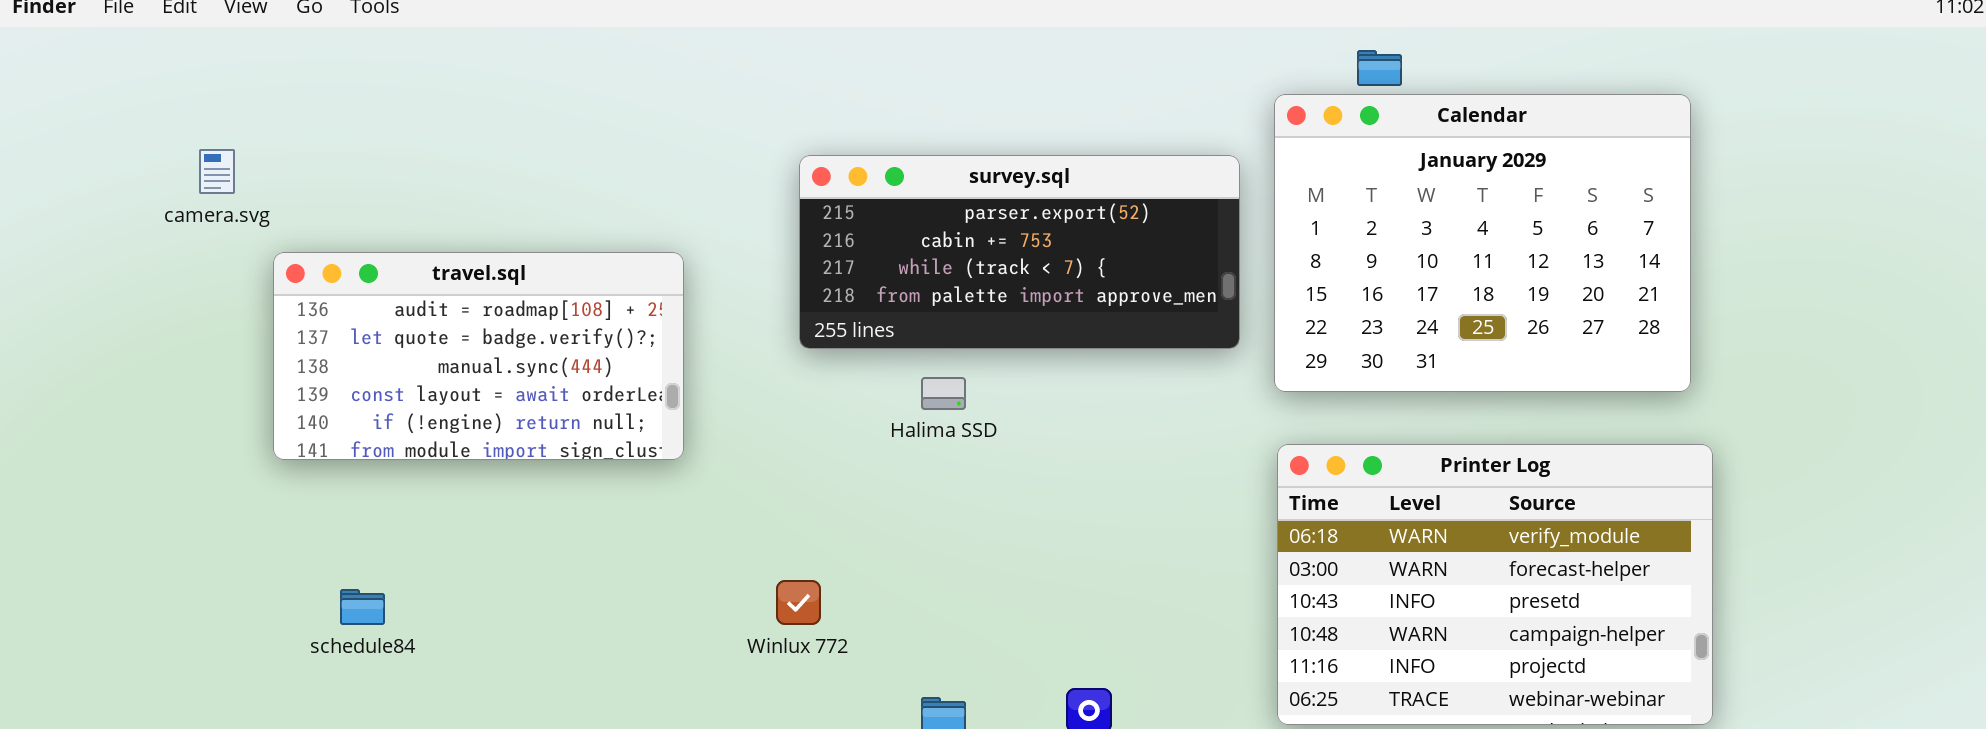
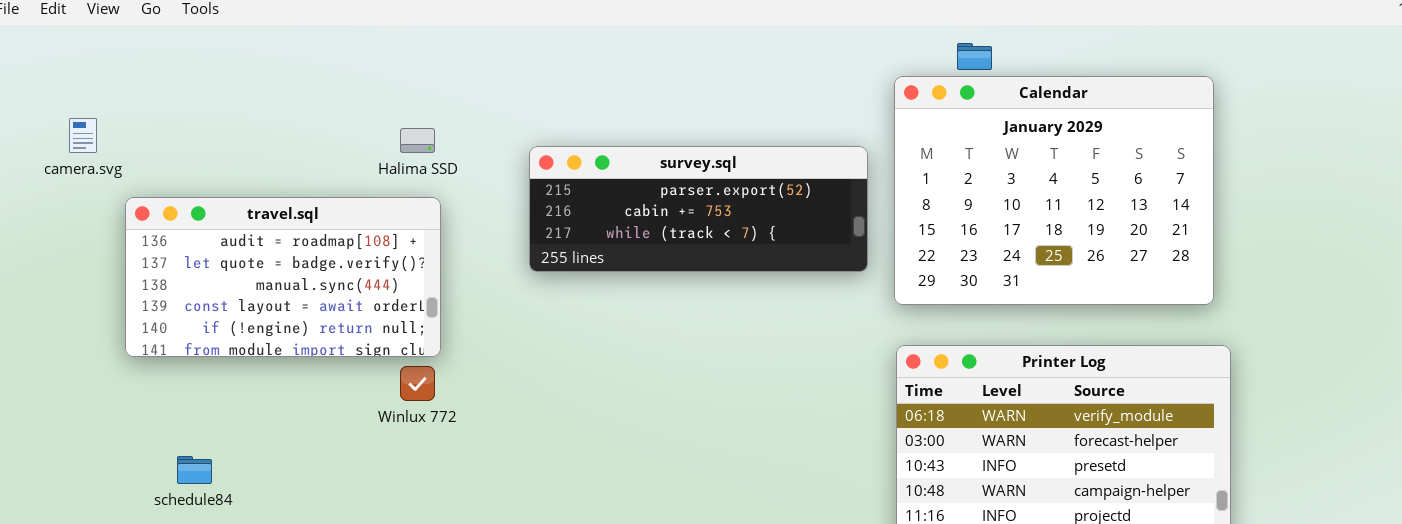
survey.sql: [799,155,1240,349] -> [529,146,868,272], resized
Halima SSD: [921,377,966,410] -> [400,128,435,153], moved
Winlux 772: [776,580,821,625] -> [400,366,435,401], moved

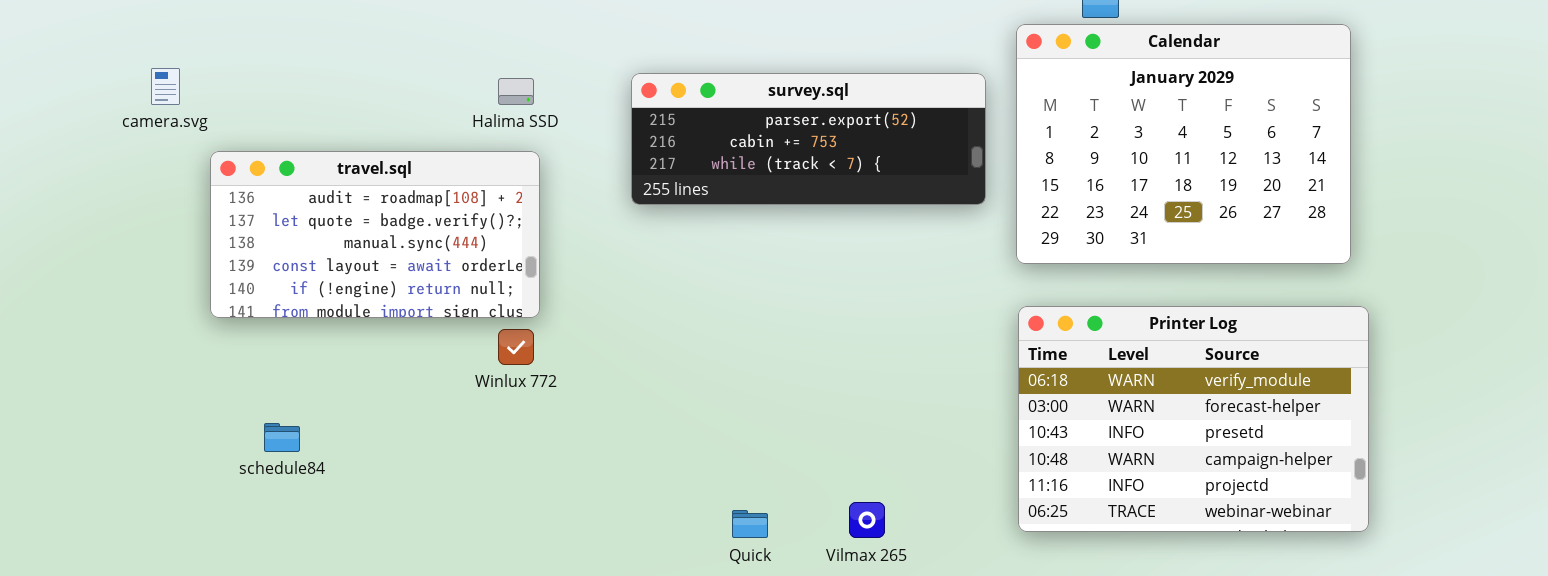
survey.sql: [529,146,868,272] -> [631,73,986,205], moved

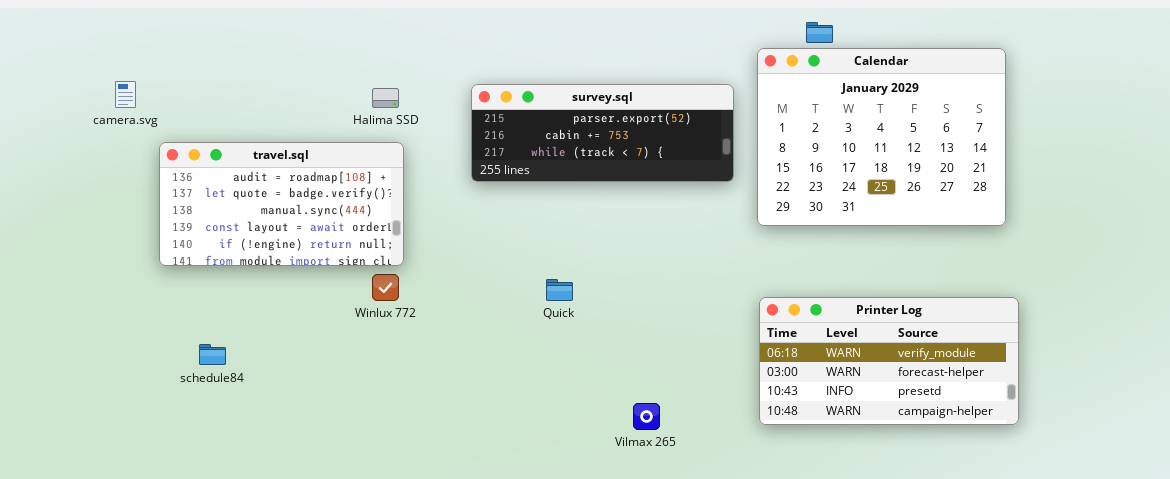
Printer Log: [1018,306,1369,532] -> [759,297,1019,425], resized
Quick: [732,510,768,538] -> [546,279,573,301], moved

